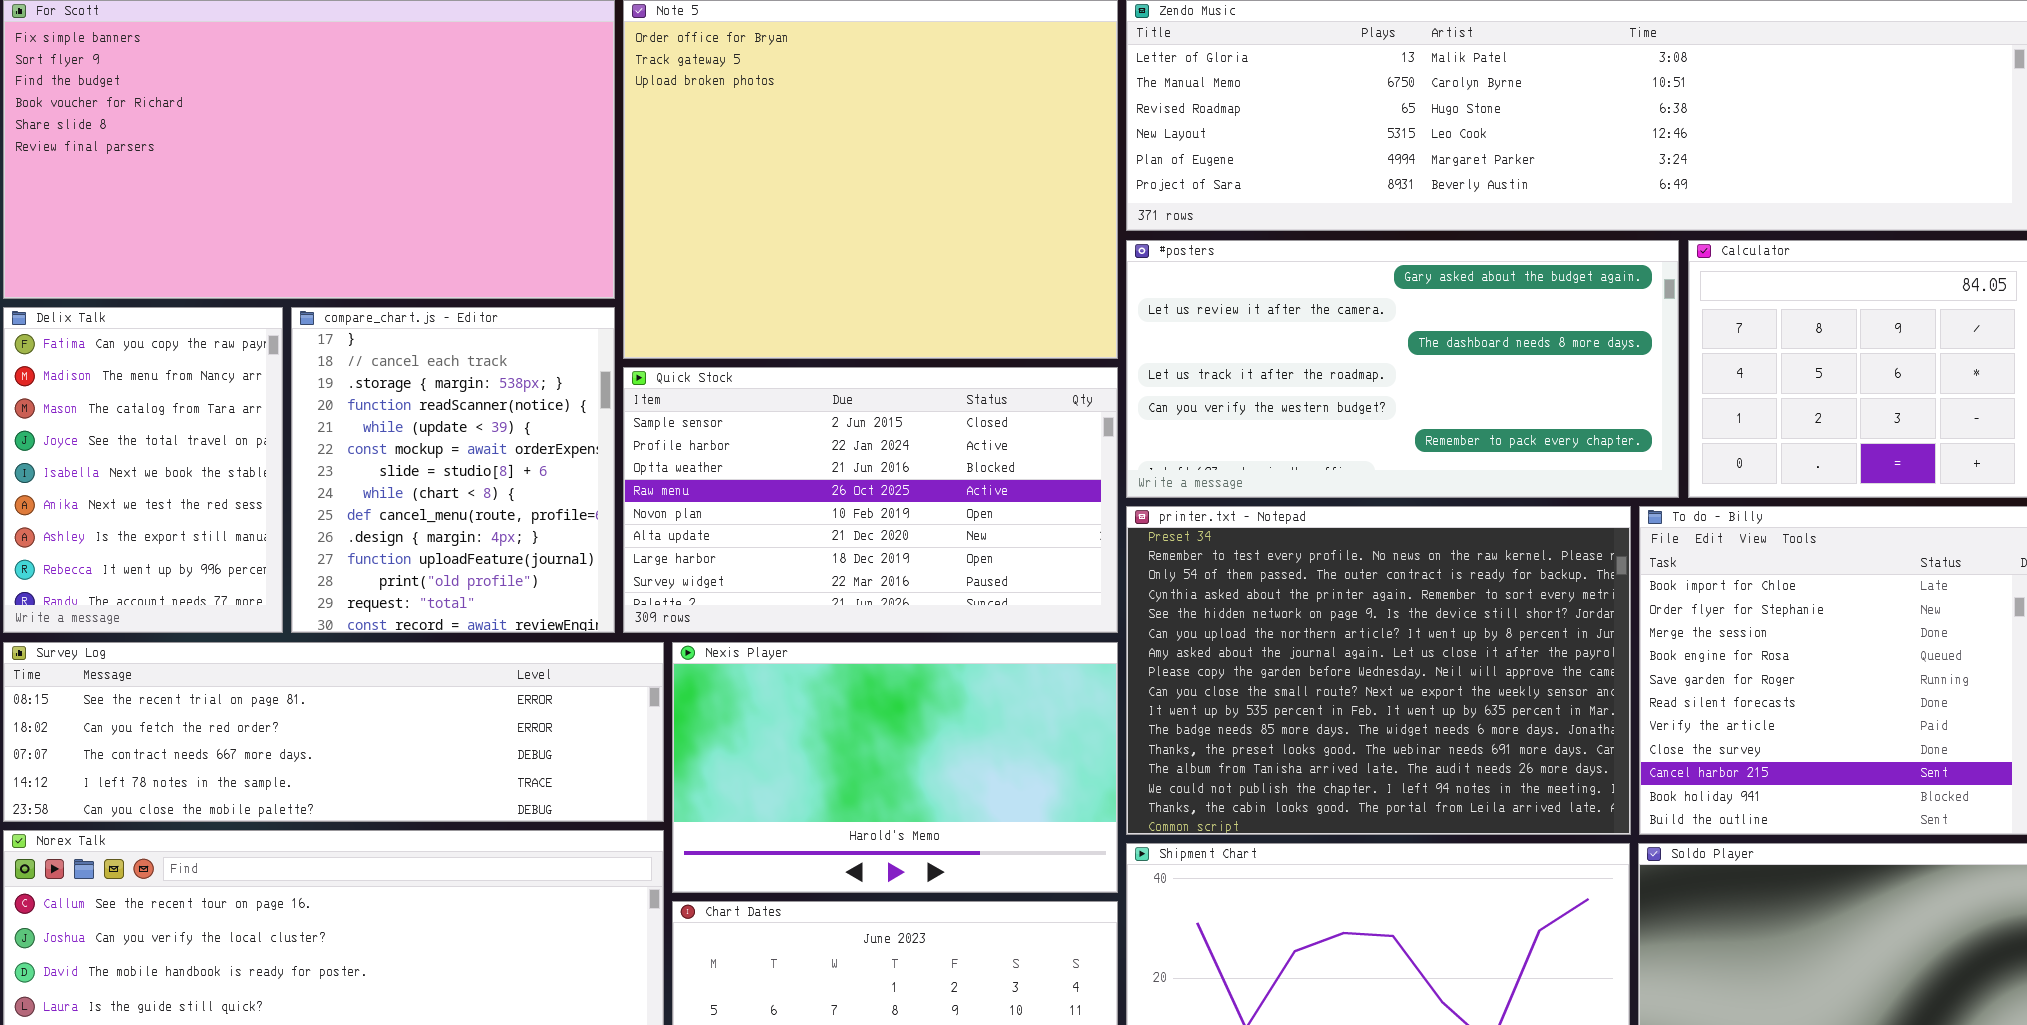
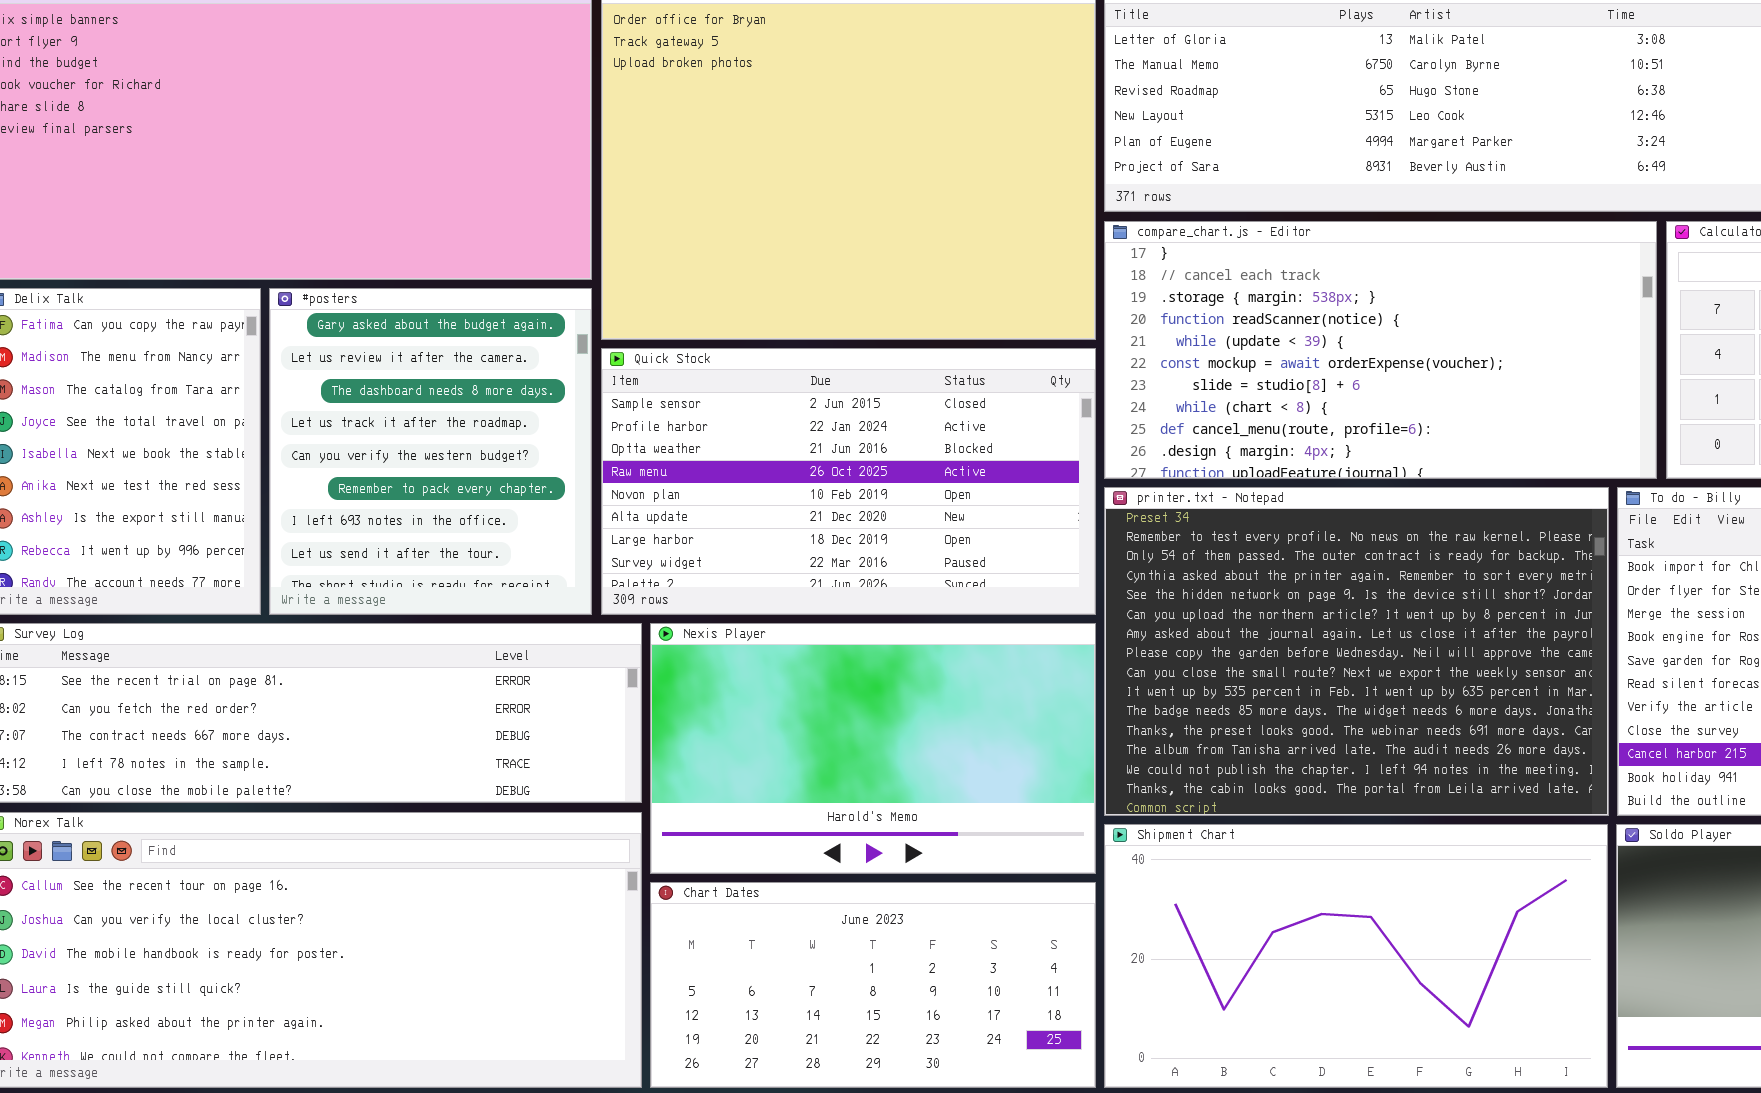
#posters: [1126,240,1679,498] -> [269,288,592,615], moved, resized
compare_chart.js - Editor: [291,307,615,633] -> [1104,221,1657,479], moved, resized

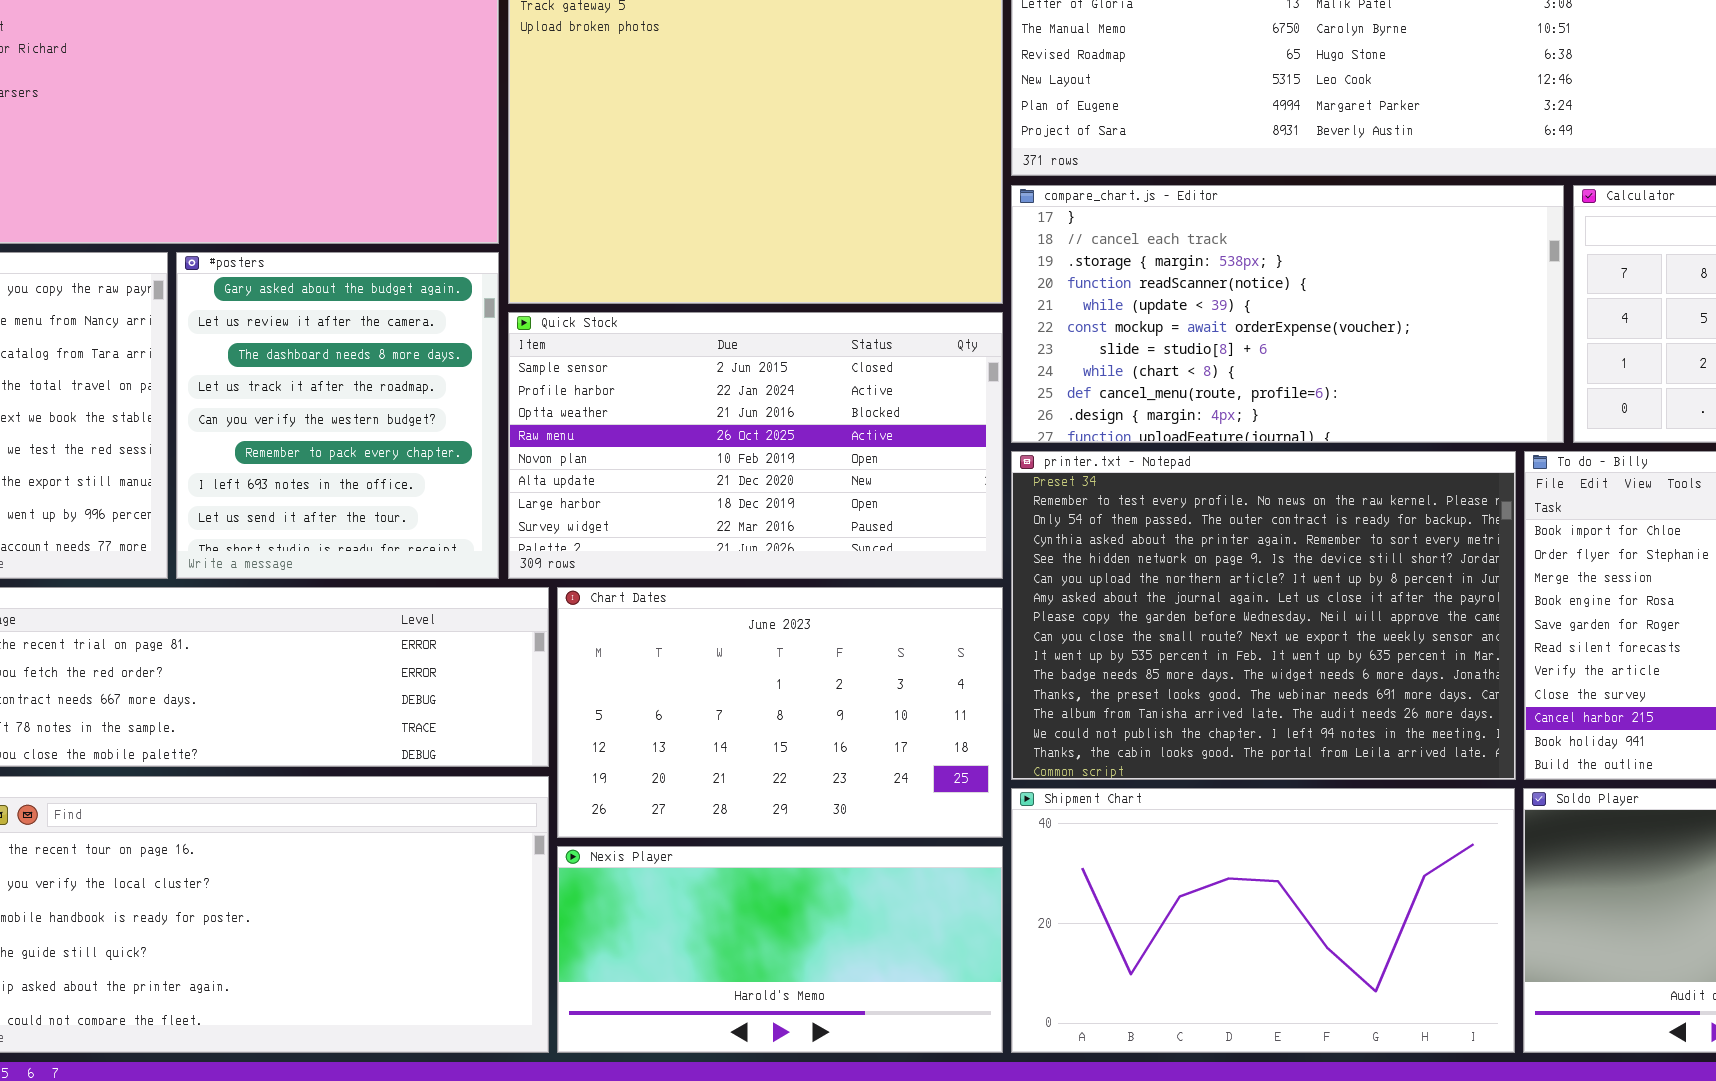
Nexis Player: [650,623,1096,874] -> [557,846,1003,1053], moved, resized
Chart Dates: [650,882,1096,1088] -> [557,587,1003,838], moved, resized

